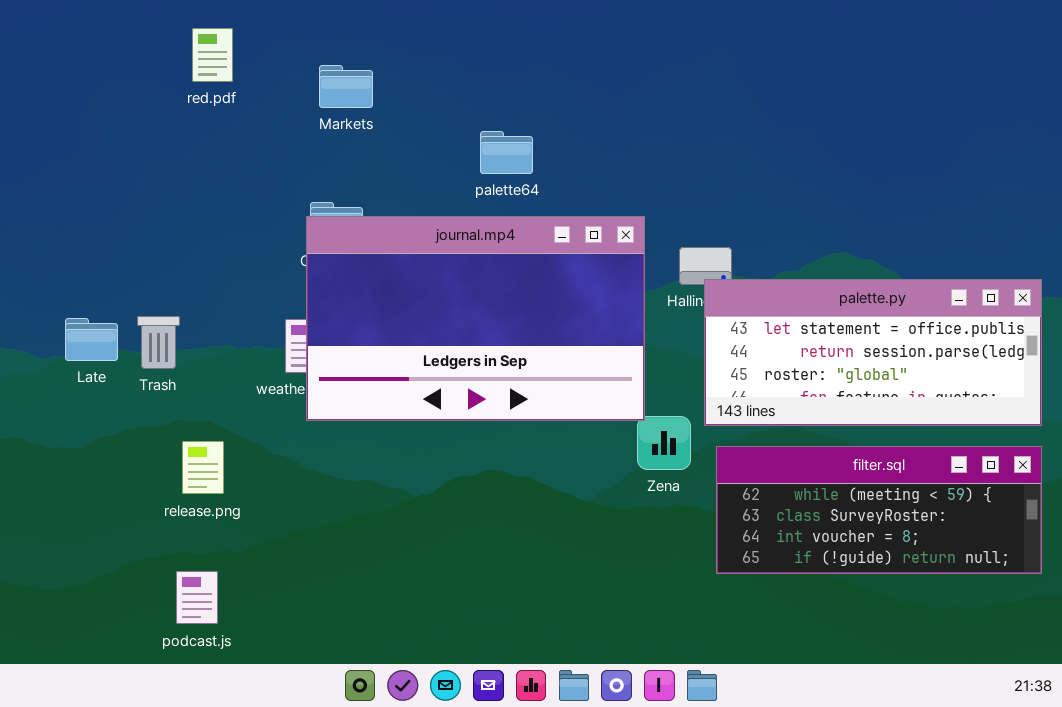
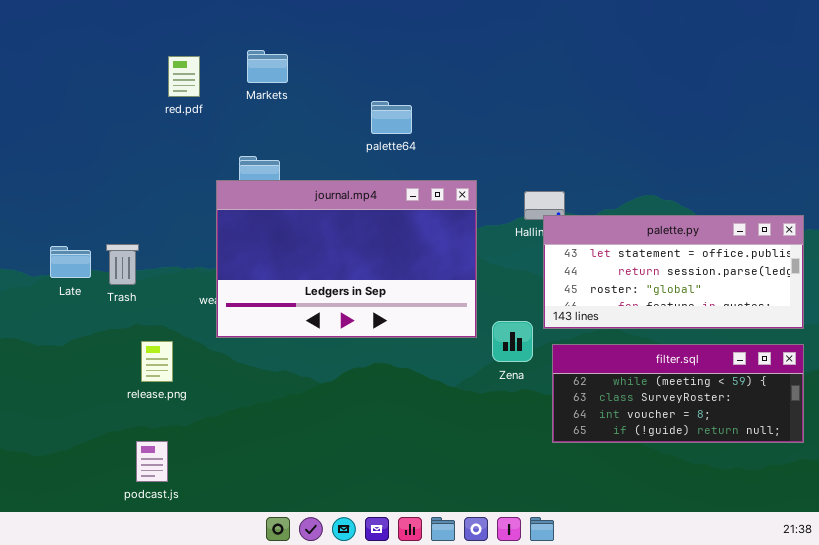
red.pdf: [192,28,233,82] -> [168,56,200,97], moved
journal.mp4: [306,216,645,421] -> [216,180,477,338], moved

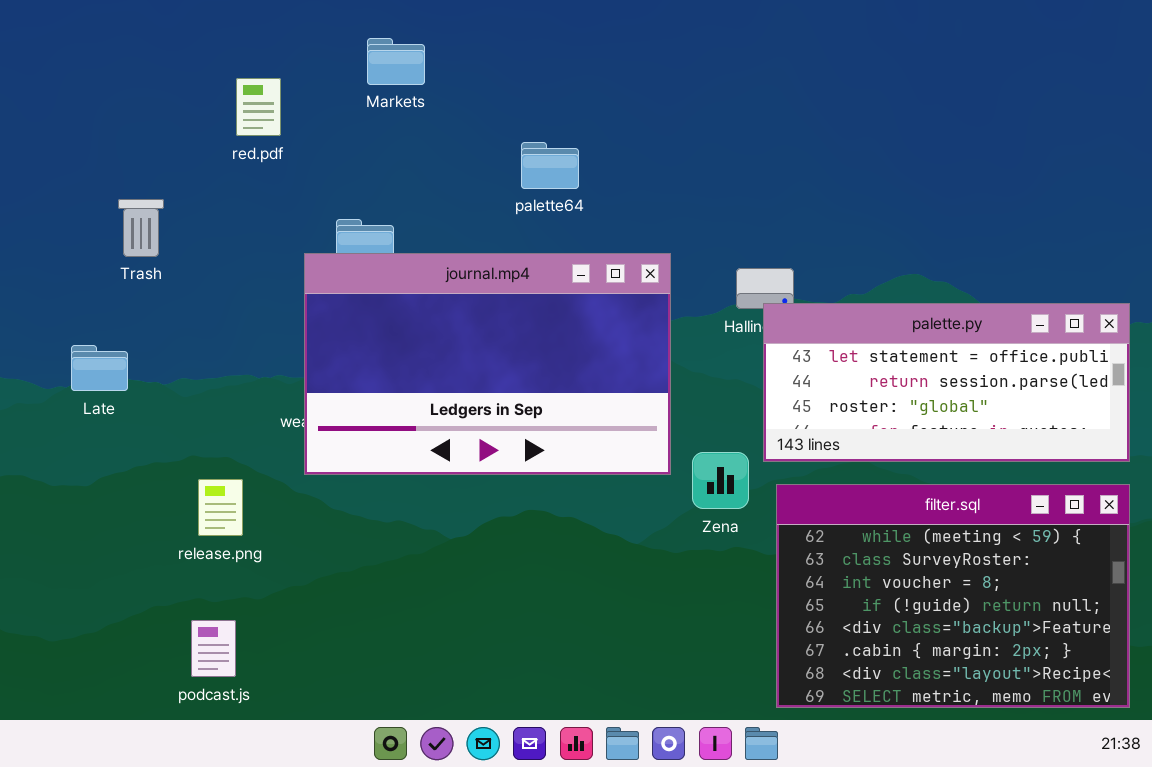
Markets: [247,50,288,83] -> [367,38,425,85], moved
Trash: [106,244,139,285] -> [118,199,164,257], moved
filter.sql: [552,344,804,443] -> [776,484,1130,708], resized

